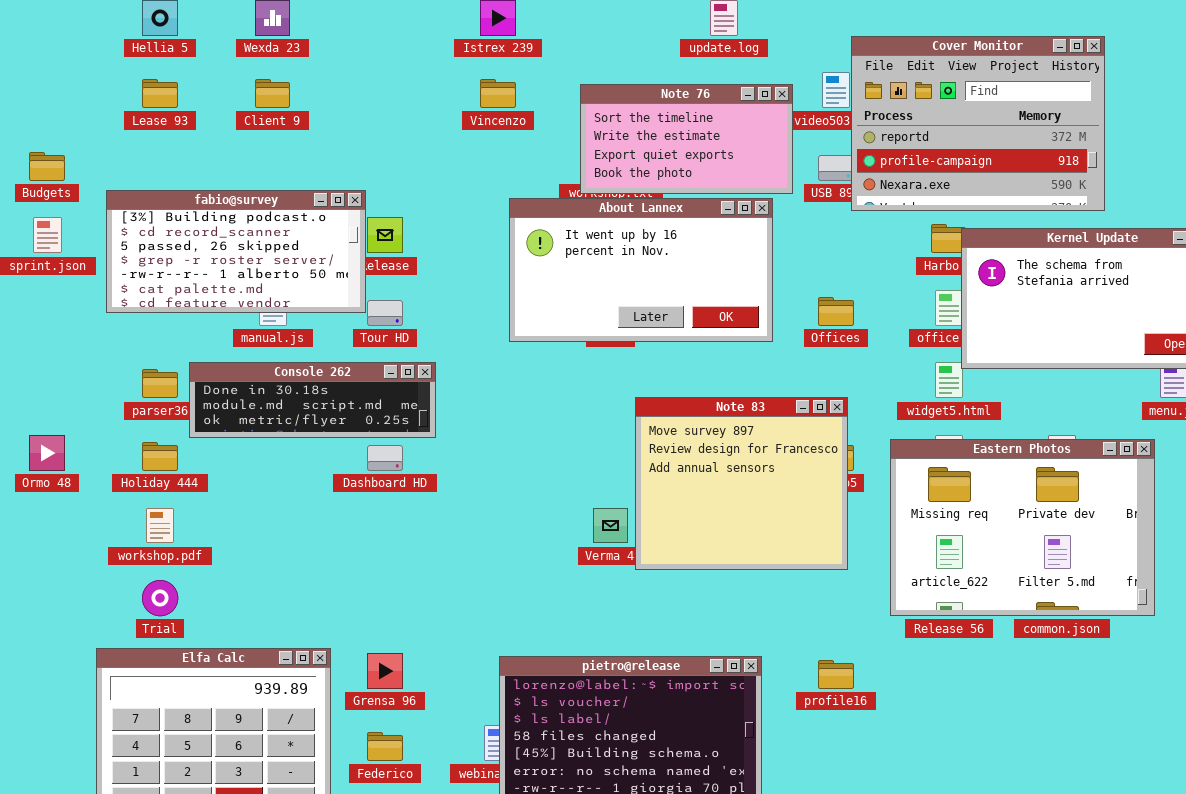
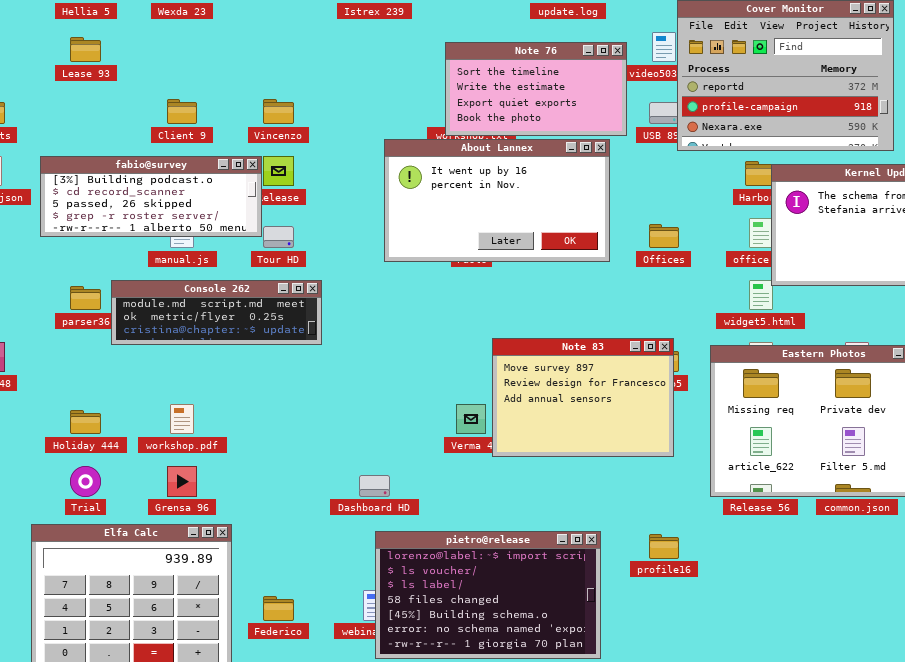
Client 9: [255,79,290,108] -> [167,99,197,124], moved
Vincenzo: [480,79,516,108] -> [263,99,294,124], moved
fabio@survey: [106,190,366,313] -> [40,156,262,237], resized
Console 262: [189,362,436,438] -> [111,280,322,345], scrolled down 1 row
Note 83: [635,397,848,570] -> [492,338,674,457], resized
Holiday 444: [142,442,178,471] -> [70,410,101,434], moved
Dashboard HD: [367,445,403,471] -> [359,475,390,497], moved
workshop.pdf: [146,508,174,543] -> [170,404,194,434], moved
Grensa 96: [367,653,403,689] -> [167,466,197,497], moved

